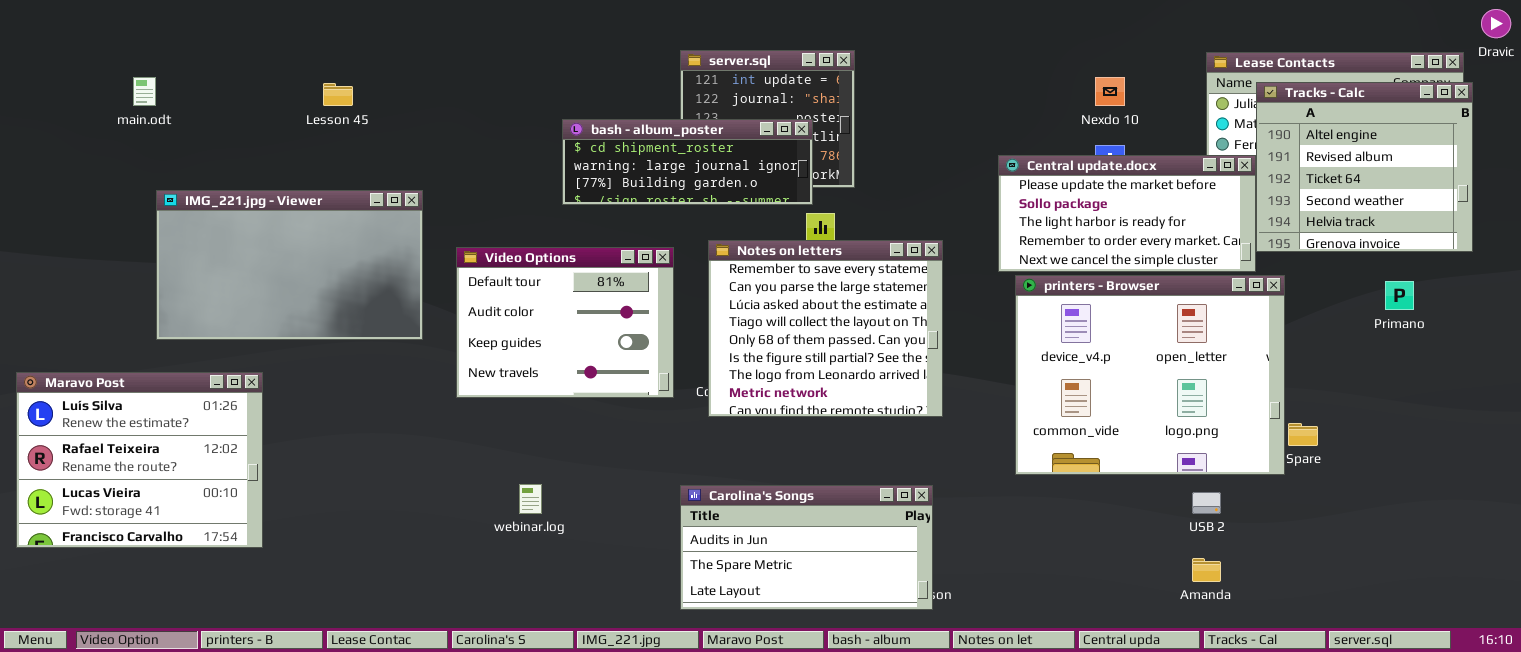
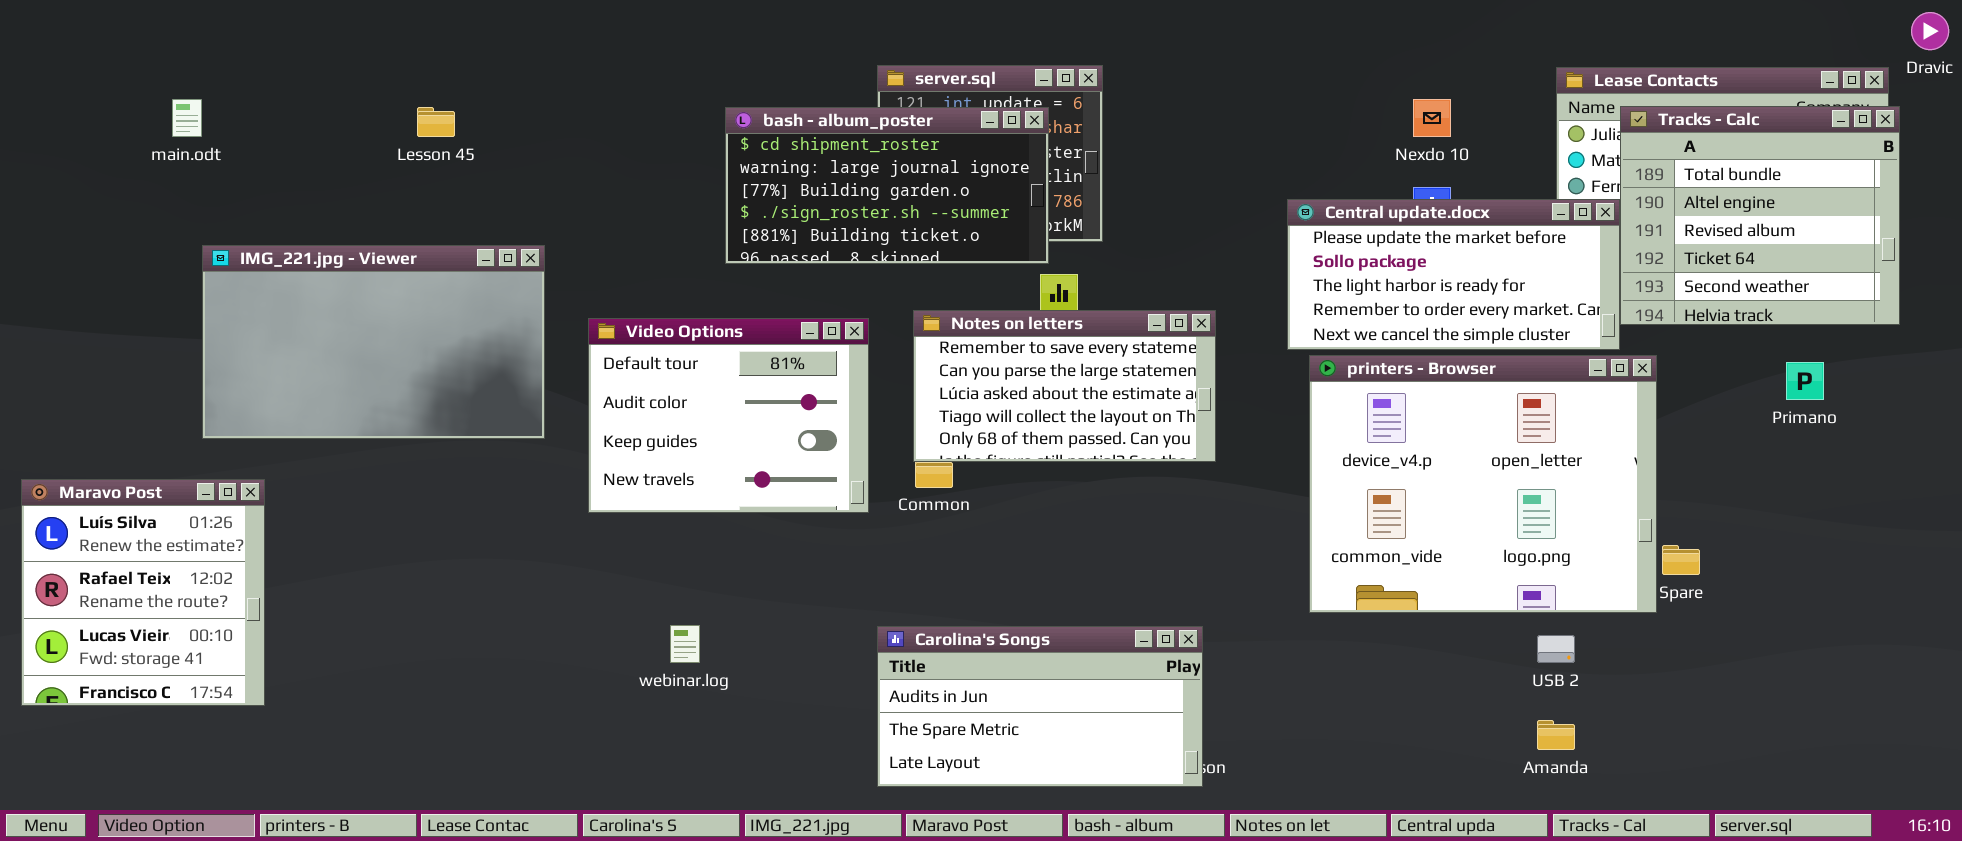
Tracks - Calc: [1256,82,1473,252] -> [1620,106,1900,325], scrolled up 1 row
bash - album_poster: [562,119,813,205] -> [725,107,1049,264], resized
Notes on letters: [708,240,943,417] -> [913,310,1216,462], resized
Maravo Post: [16,372,263,548] -> [21,479,265,706], resized

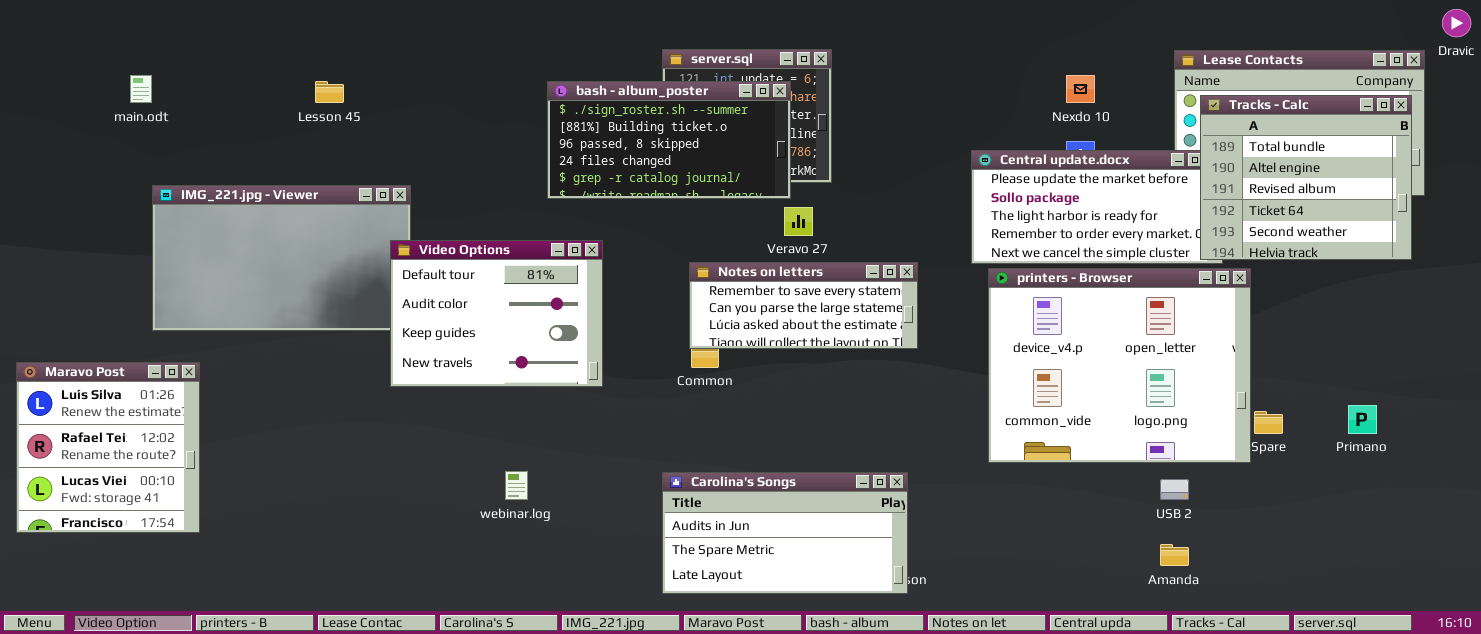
Tracks - Calc: [1620,106,1900,325] -> [1200,95,1412,260], moved
bash - album_poster: [725,107,1049,264] -> [547,81,791,199], scrolled down 3 rows
Notes on letters: [913,310,1216,462] -> [689,262,918,349], resized
Video Options: [588,318,869,513] -> [390,240,603,387], moved
Primano: [1786,362,1824,400] -> [1348,405,1377,434], moved

